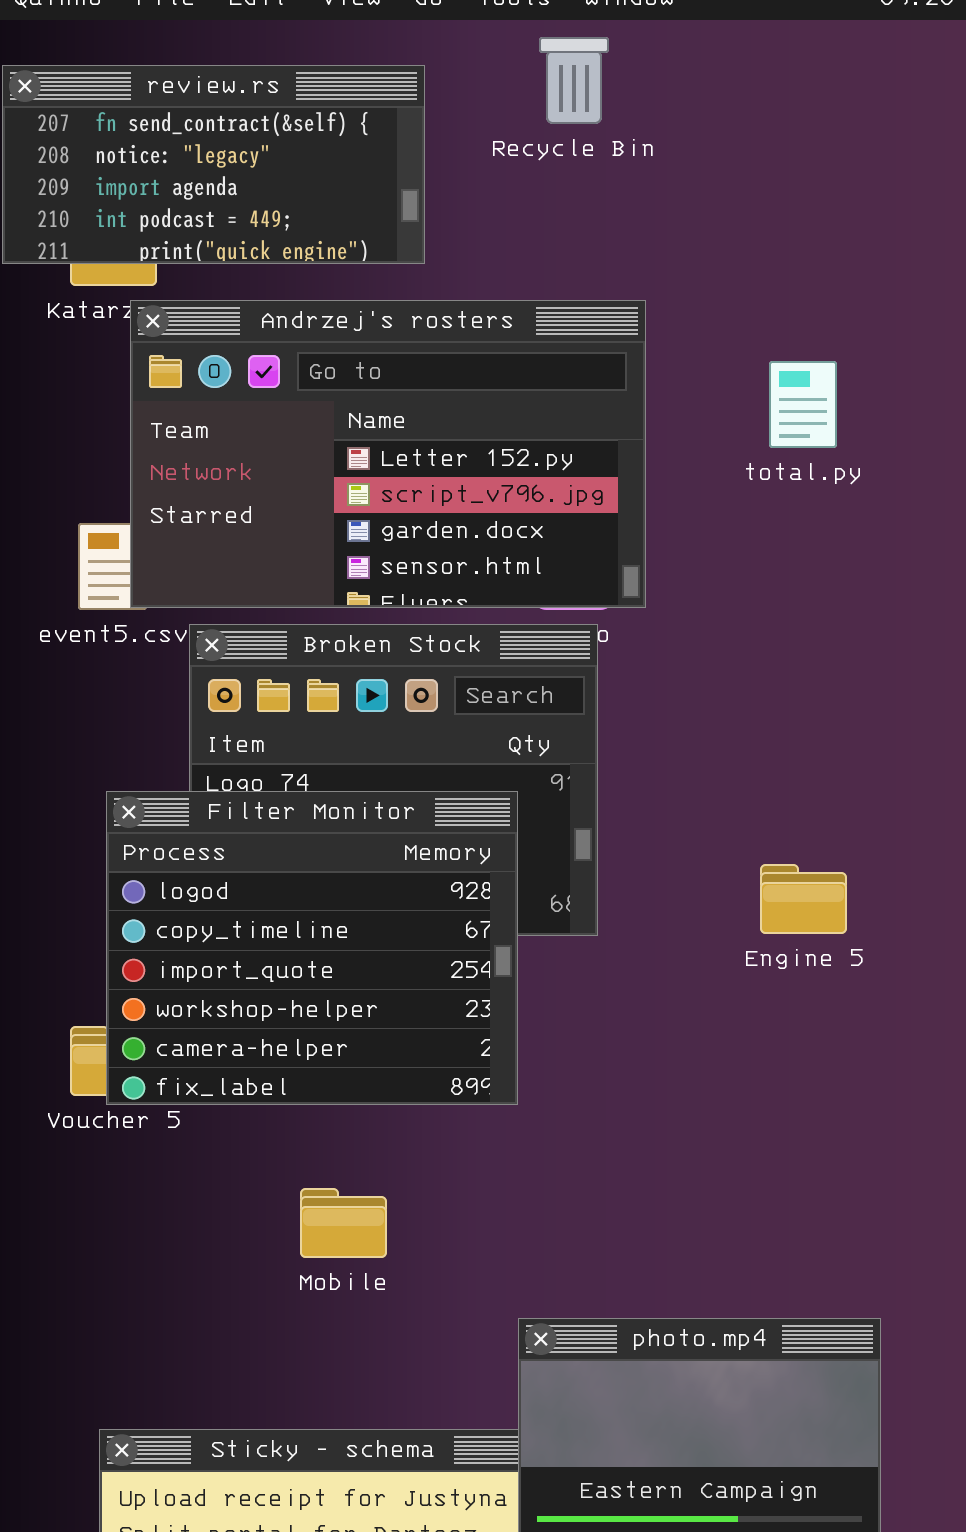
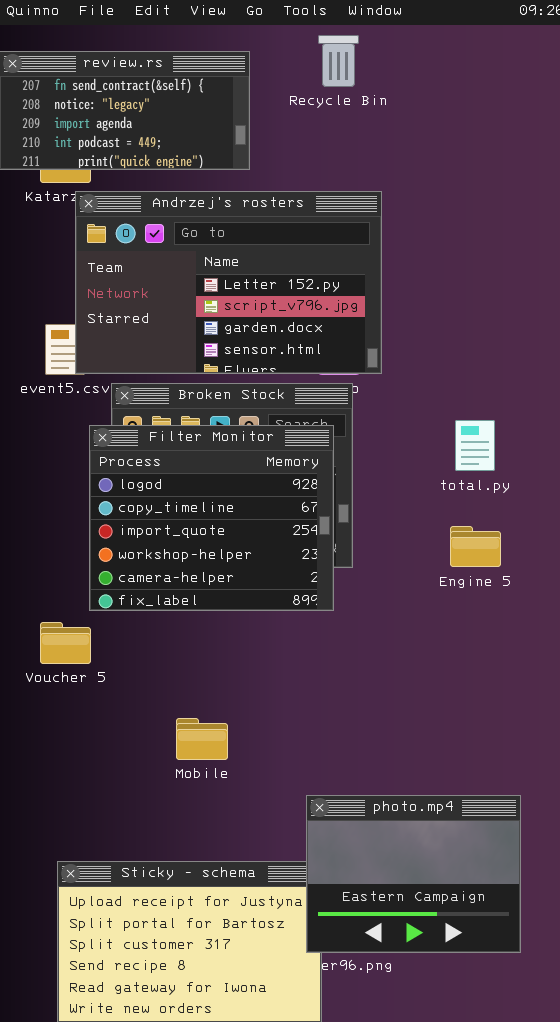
total.py: [769,361,837,448] -> [455,420,495,471], moved
Filter Monitor: [106,791,518,1105] -> [89,425,334,611], moved

